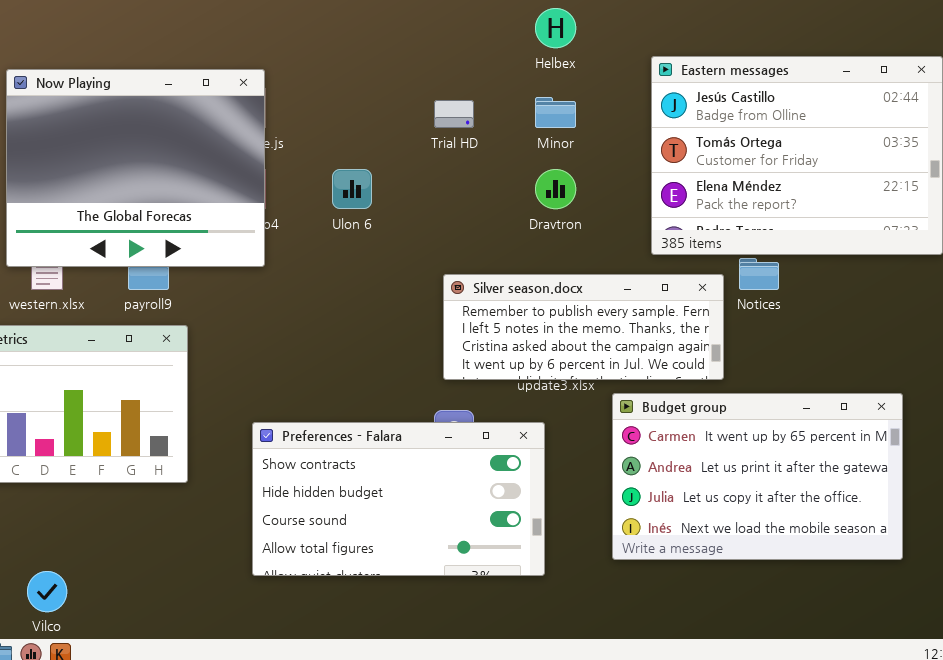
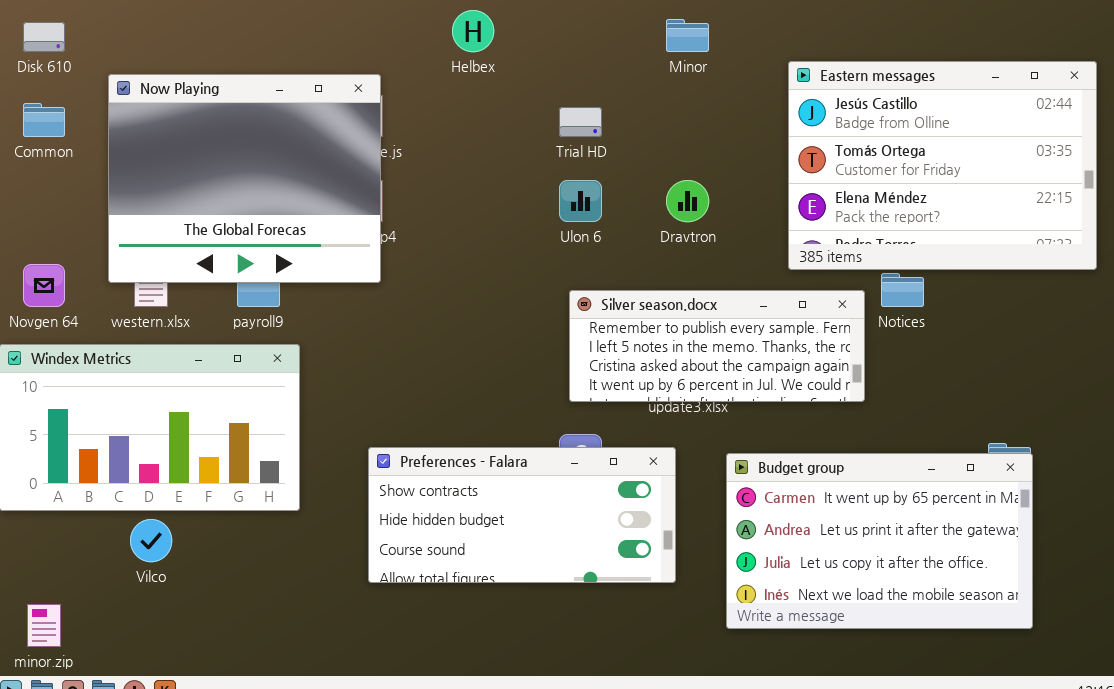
Helbex: [535,8,576,48] -> [452,10,494,52], moved
Minor: [535,97,576,128] -> [666,19,709,52], moved
Ulon 6: [332,169,372,209] -> [559,180,602,222], moved
Budget group: [612,393,903,560] -> [726,453,1033,629], moved
Preferences - Falara: [252,422,545,576] -> [368,447,676,583], resized
Vilco: [27,571,67,612] -> [130,519,172,562], moved

